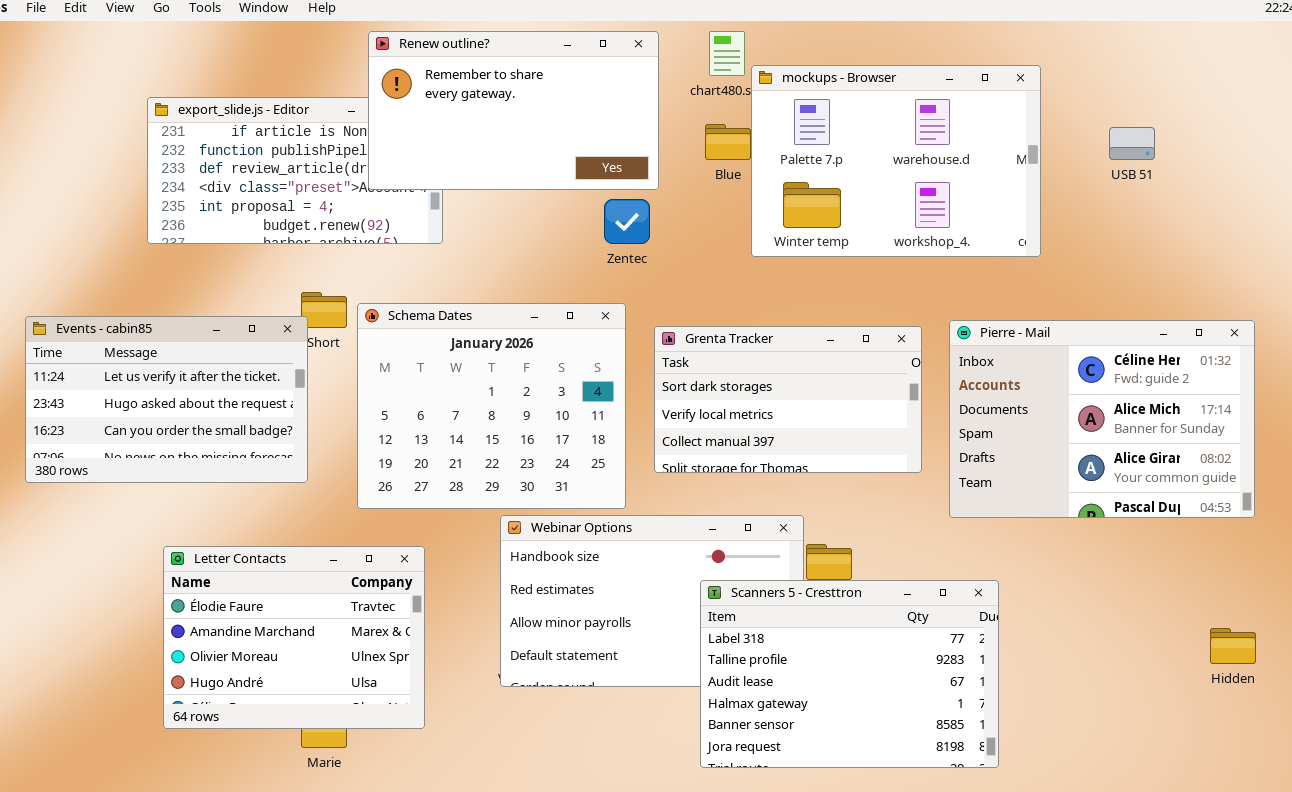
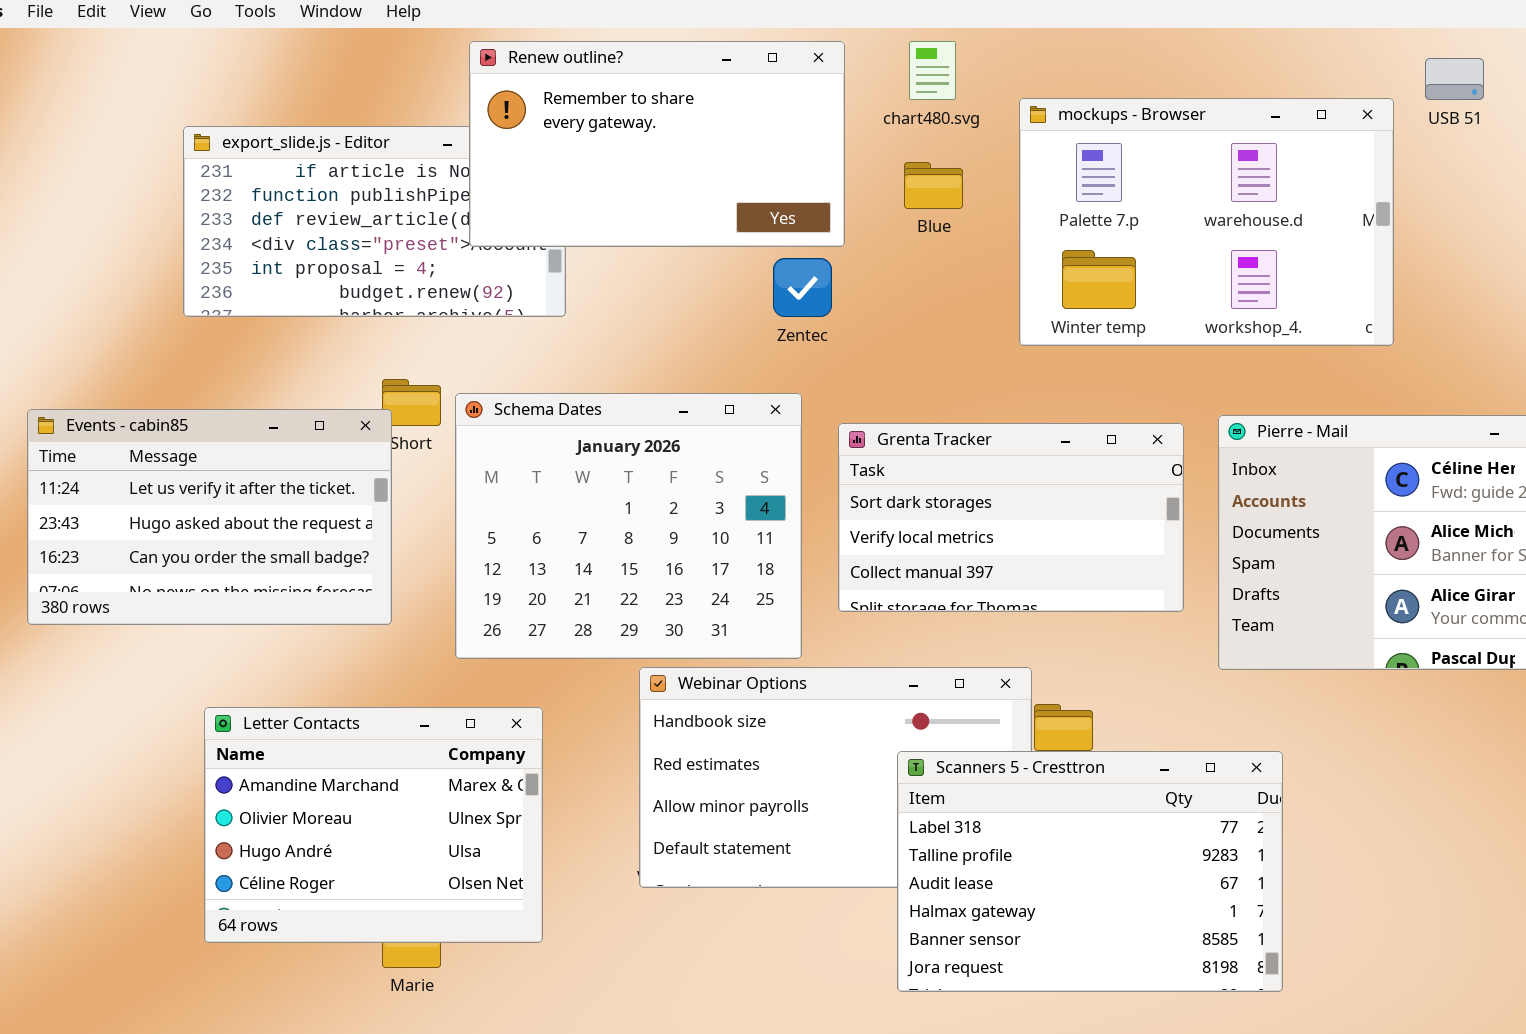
mockups - Browser: [751,65,1041,257] -> [1019,98,1394,346], moved
USB 51: [1109,127,1155,160] -> [1425,58,1484,100], moved
Letter Contacts: [163,546,425,729] -> [204,707,543,943], scrolled down 1 row

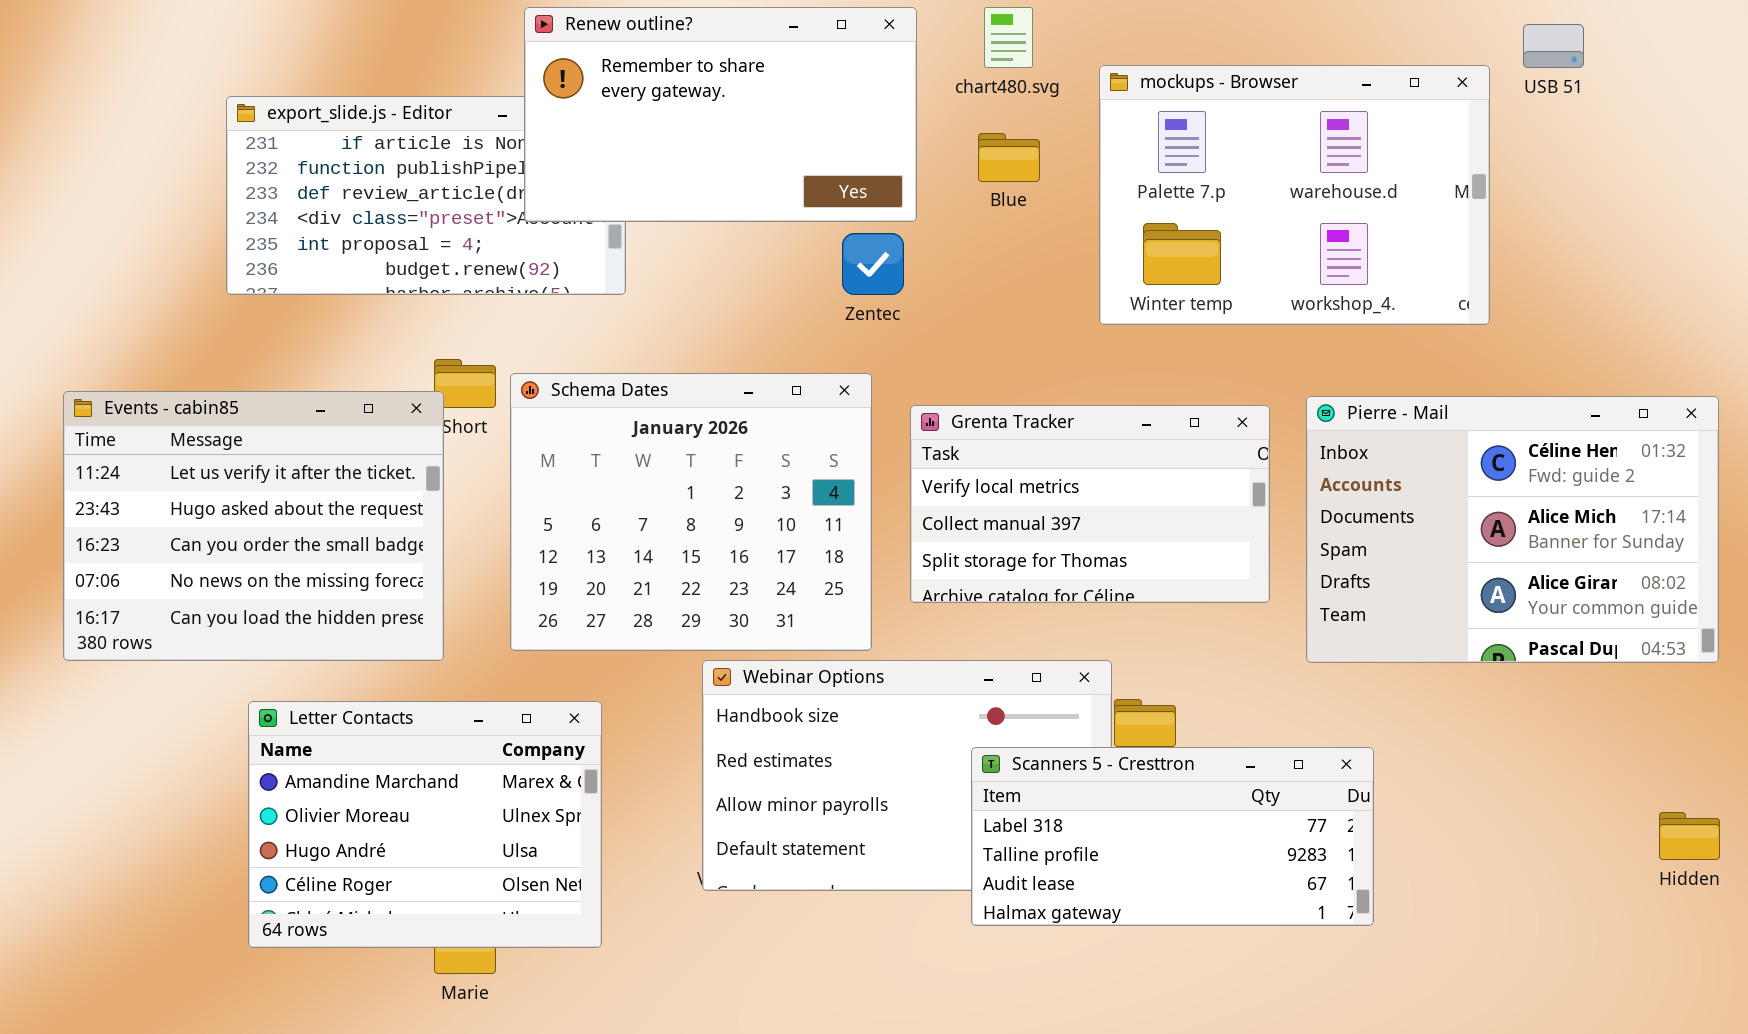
Events - cabin85: [27,409,392,625] -> [63,391,444,661], resized
Grenta Tracker: [838,423,1184,612] -> [910,405,1270,603], scrolled down 1 row
Scanners 5 - Cresttron: [897,751,1283,992] -> [971,747,1374,926], resized

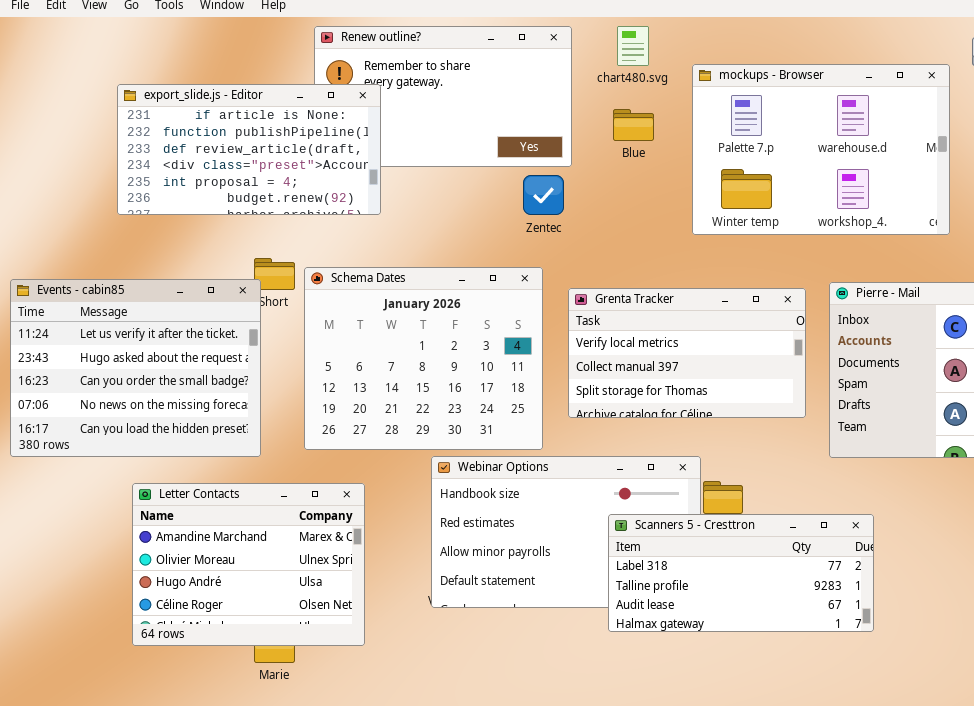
export_slide.js - Editor: [226,96,626,295] -> [117,84,381,215], raised

